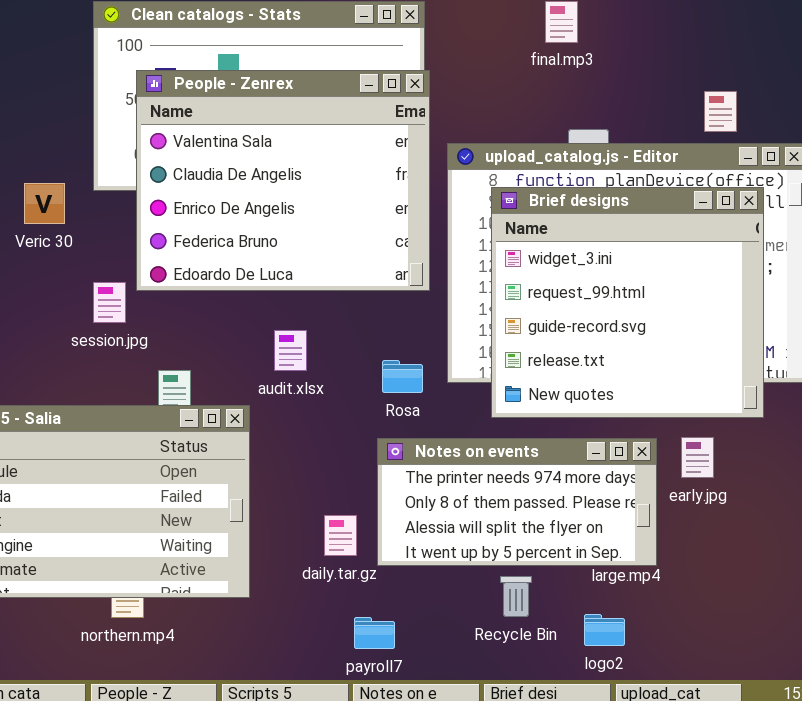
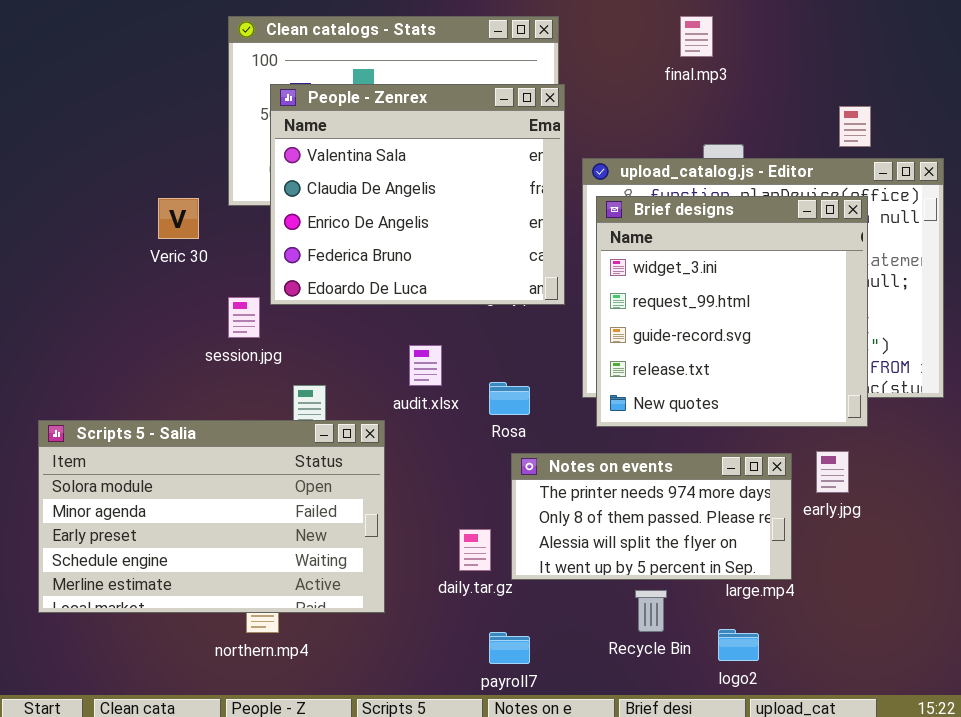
Brief designs: [491,187,764,418] -> [596,196,868,427], moved
Rosa: [382,360,423,393] -> [489,382,530,415], moved

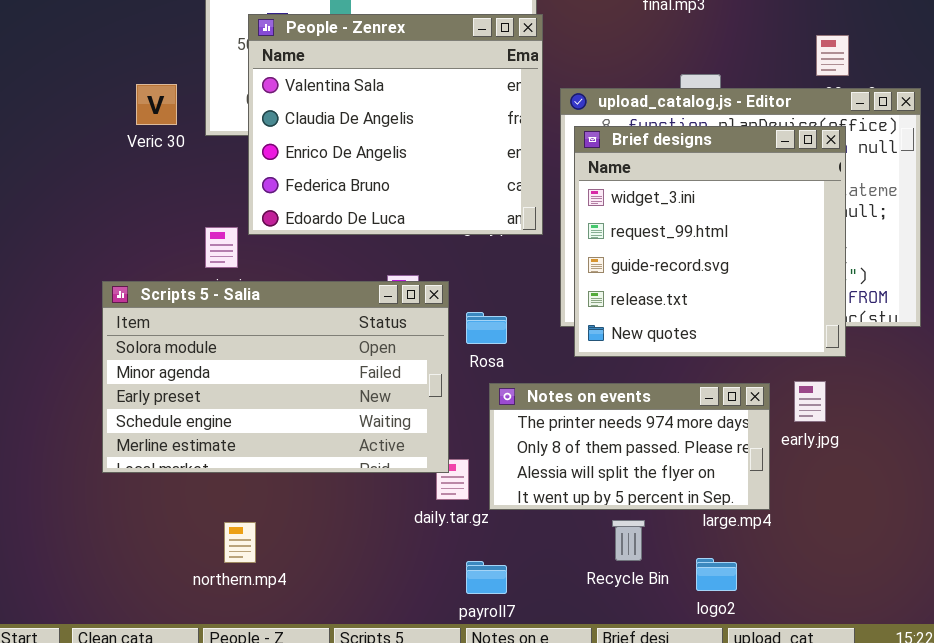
Veric 30: [158,198,199,239] -> [136,84,177,125], moved
Scripts 5 - Salia: [38,420,385,613] -> [102,281,449,473], moved

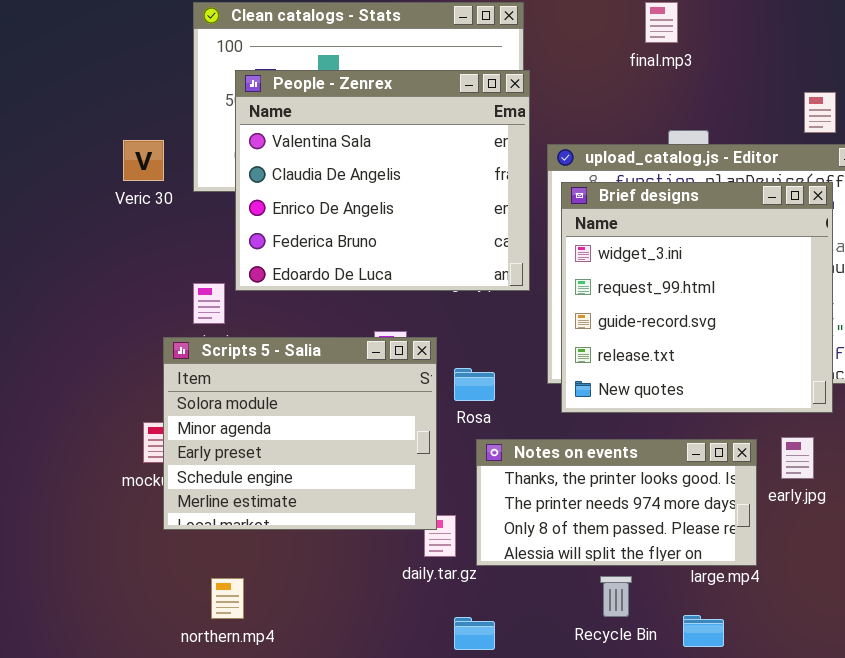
Scripts 5 - Salia: [102,281,449,473] -> [163,337,437,530], resized
Notes on events: [489,383,770,510] -> [476,439,757,566], scrolled up 1 row

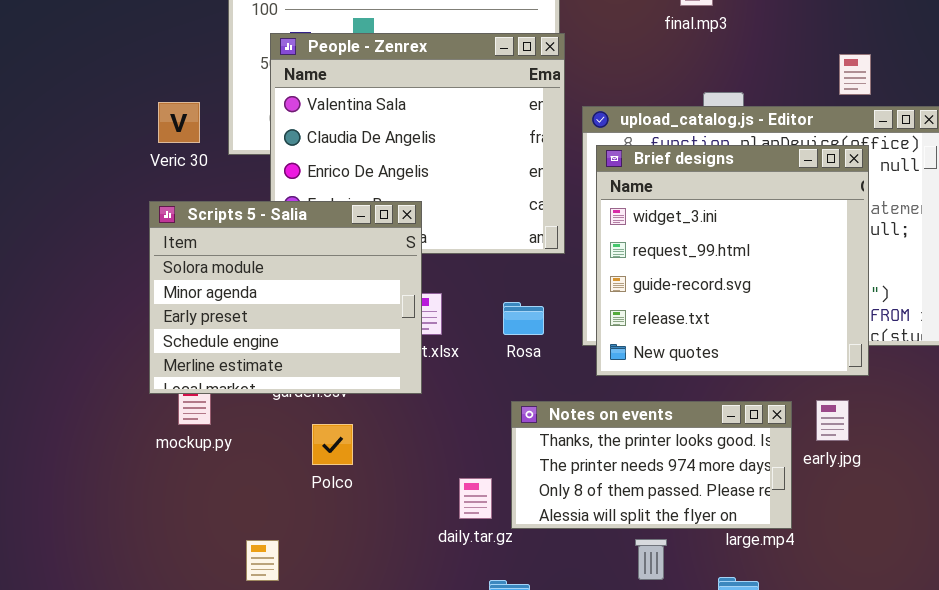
Scripts 5 - Salia: [163,337,437,530] -> [149,201,422,394], moved
Rosa: [454,368,495,401] -> [503,302,544,335], moved

